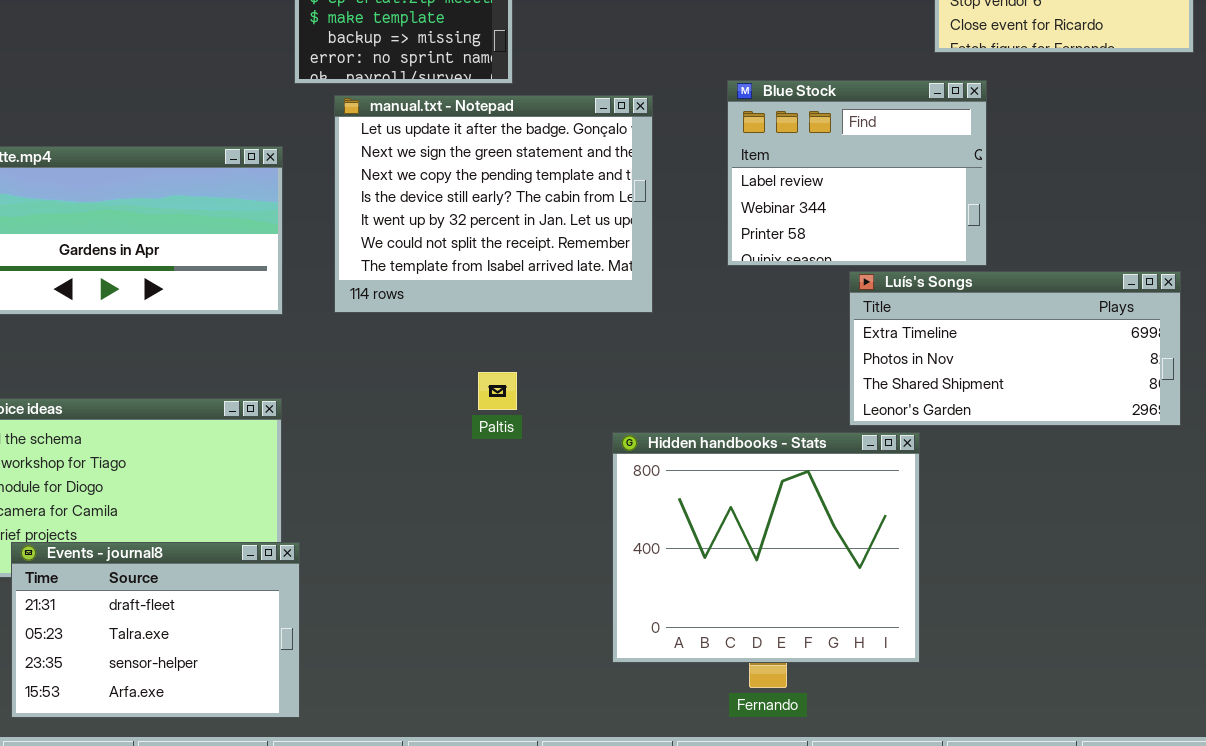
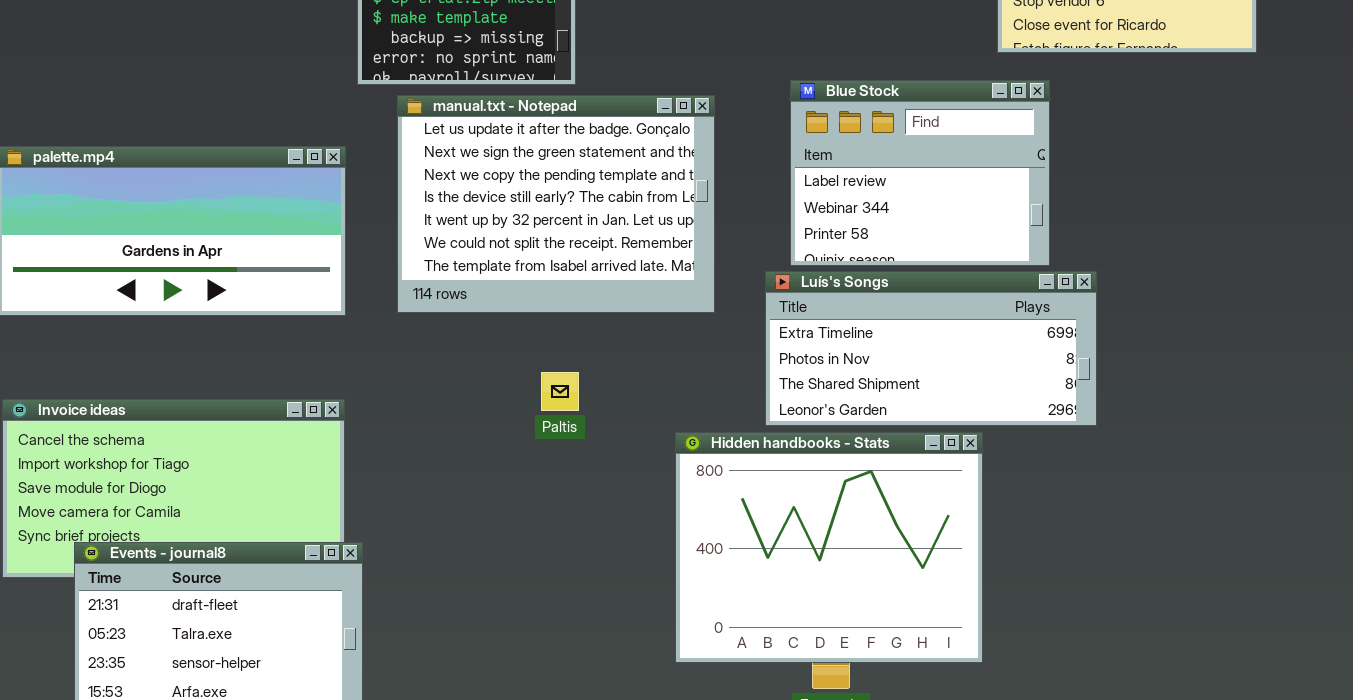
Luís's Songs: [849,271,1181,426] -> [765,271,1097,426], moved

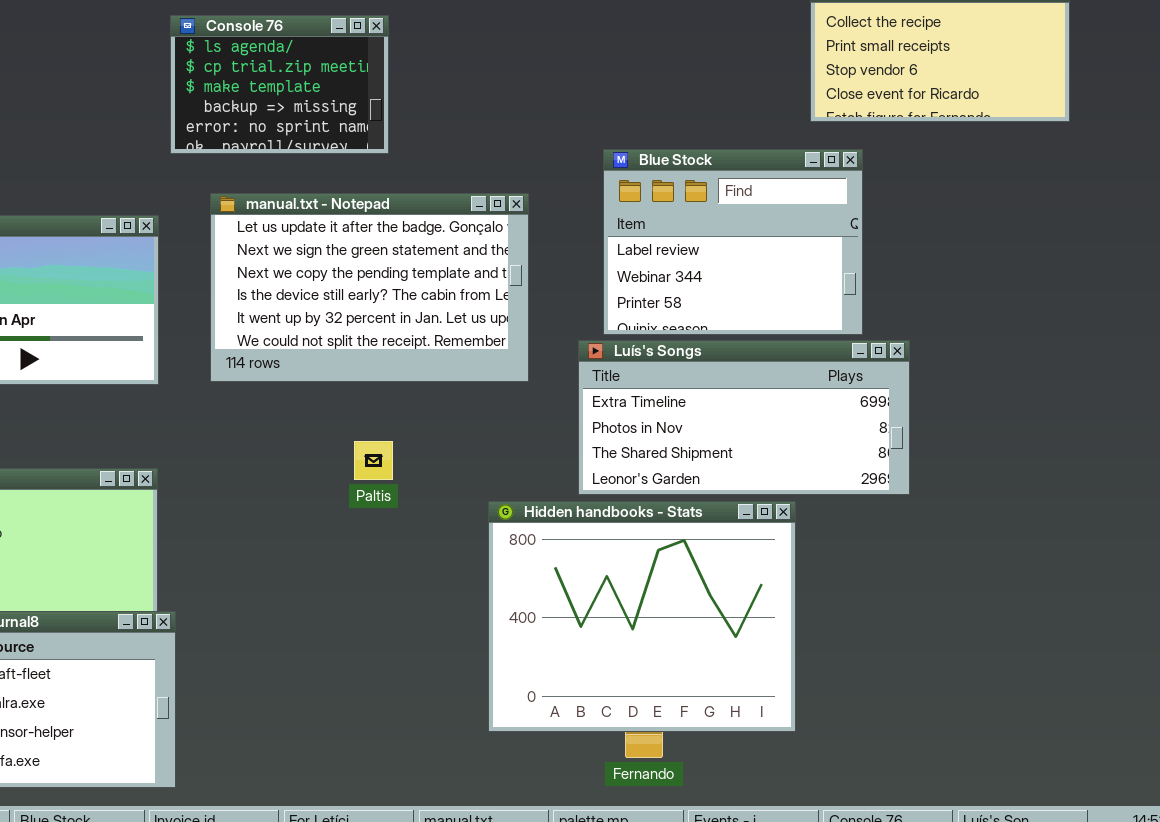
manual.txt - Notepad: [397,95,715,313] -> [210,193,529,382], resized

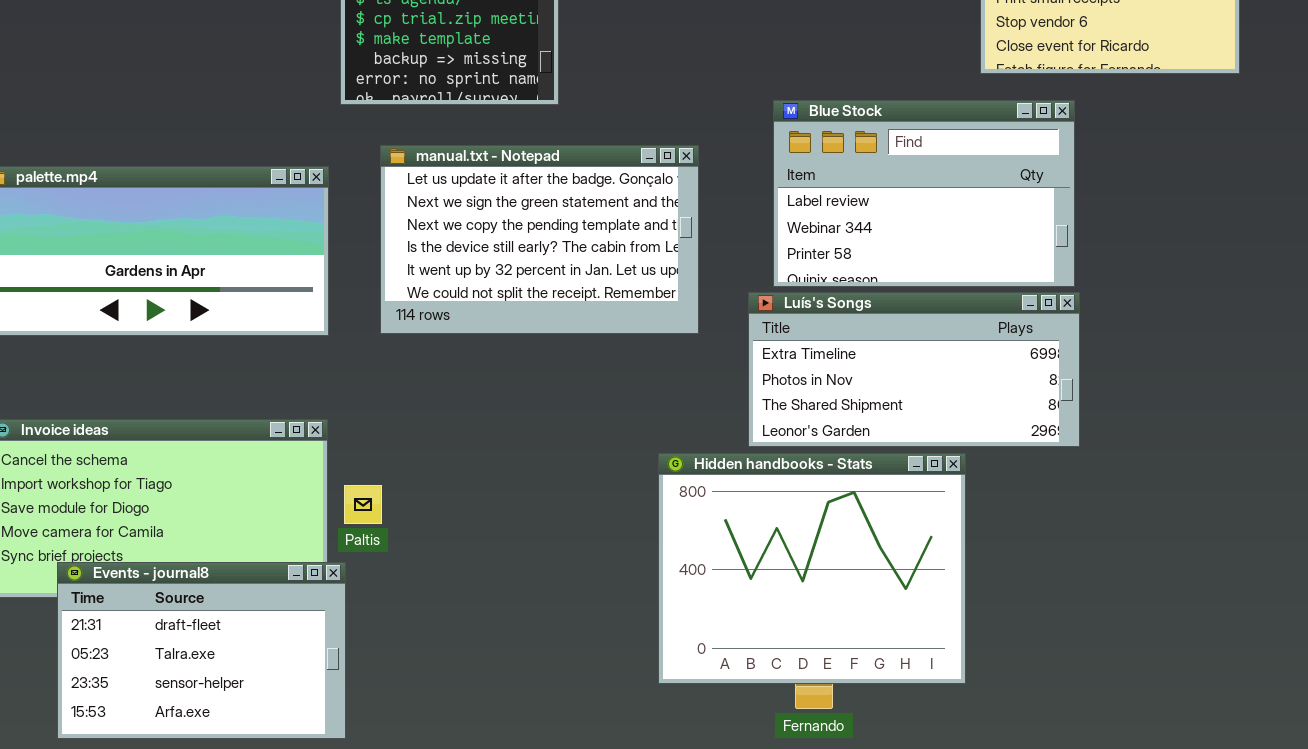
Blue Stock: [603,149,863,335] -> [773,100,1075,287], resized
Paltis: [354,441,393,480] -> [344,485,382,524], moved

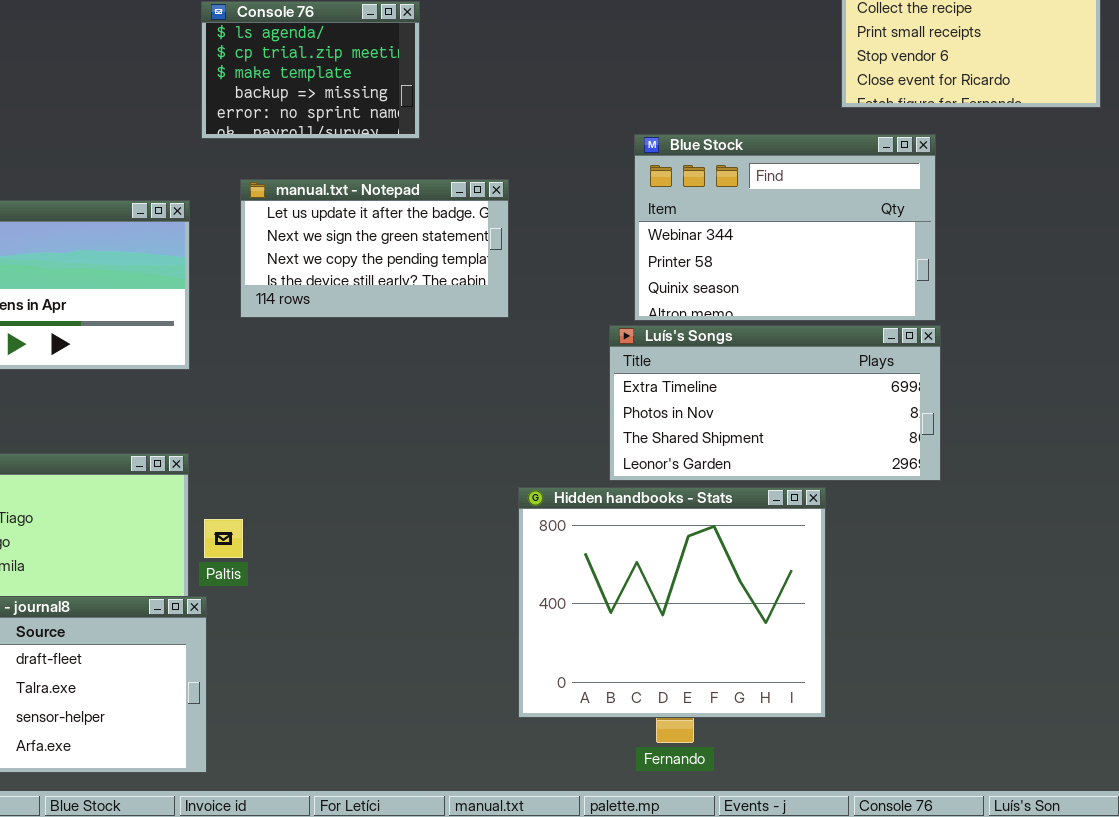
Blue Stock: [773,100,1075,287] -> [634,134,936,321], scrolled down 1 row
manual.txt - Notepad: [380,145,699,334] -> [240,179,509,318], resized

